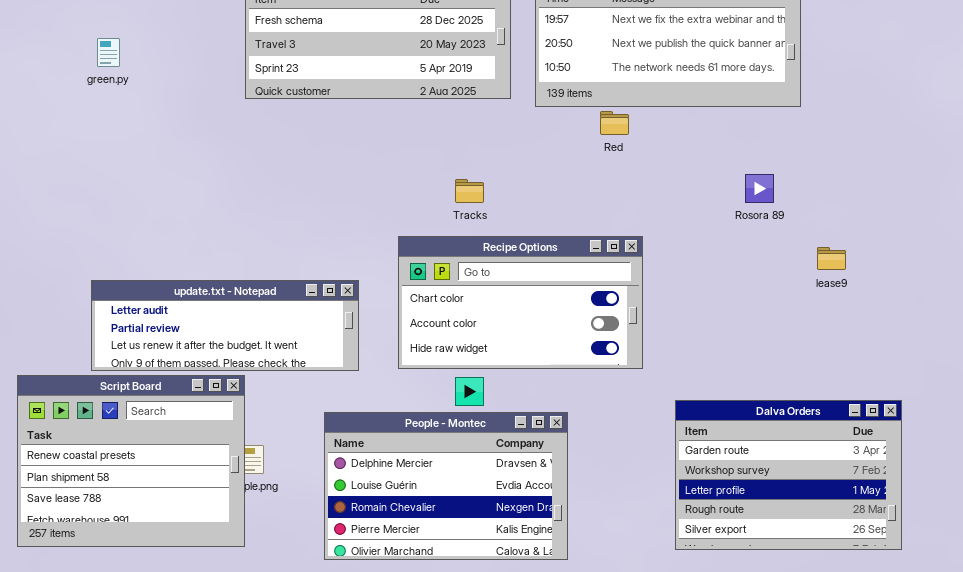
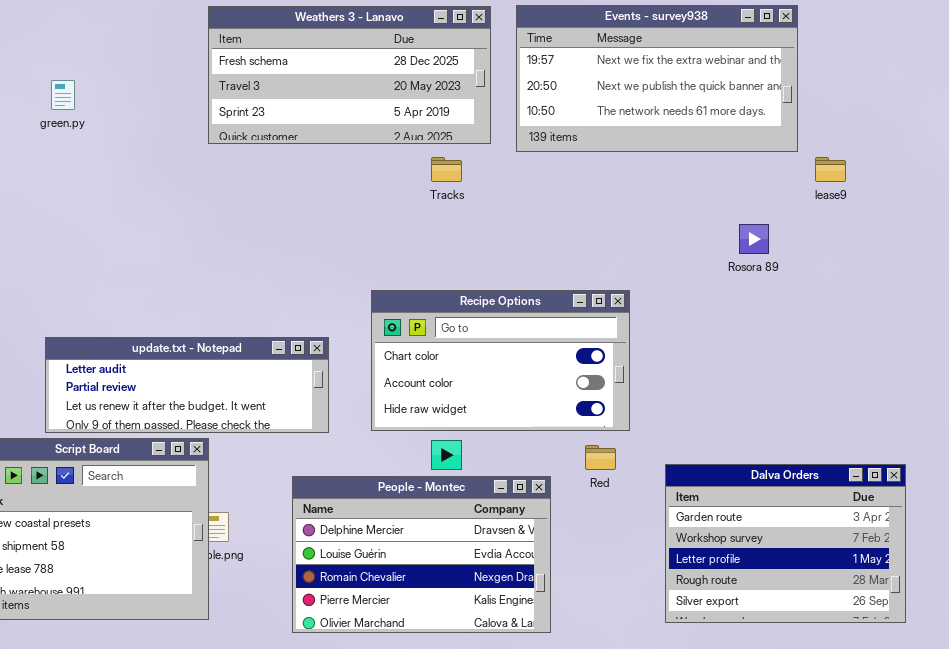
Red: [600,111,629,135] -> [585,445,616,470], moved
Tracks: [455,179,484,203] -> [431,157,462,182], moved
lease9: [817,247,846,270] -> [815,157,846,182], moved

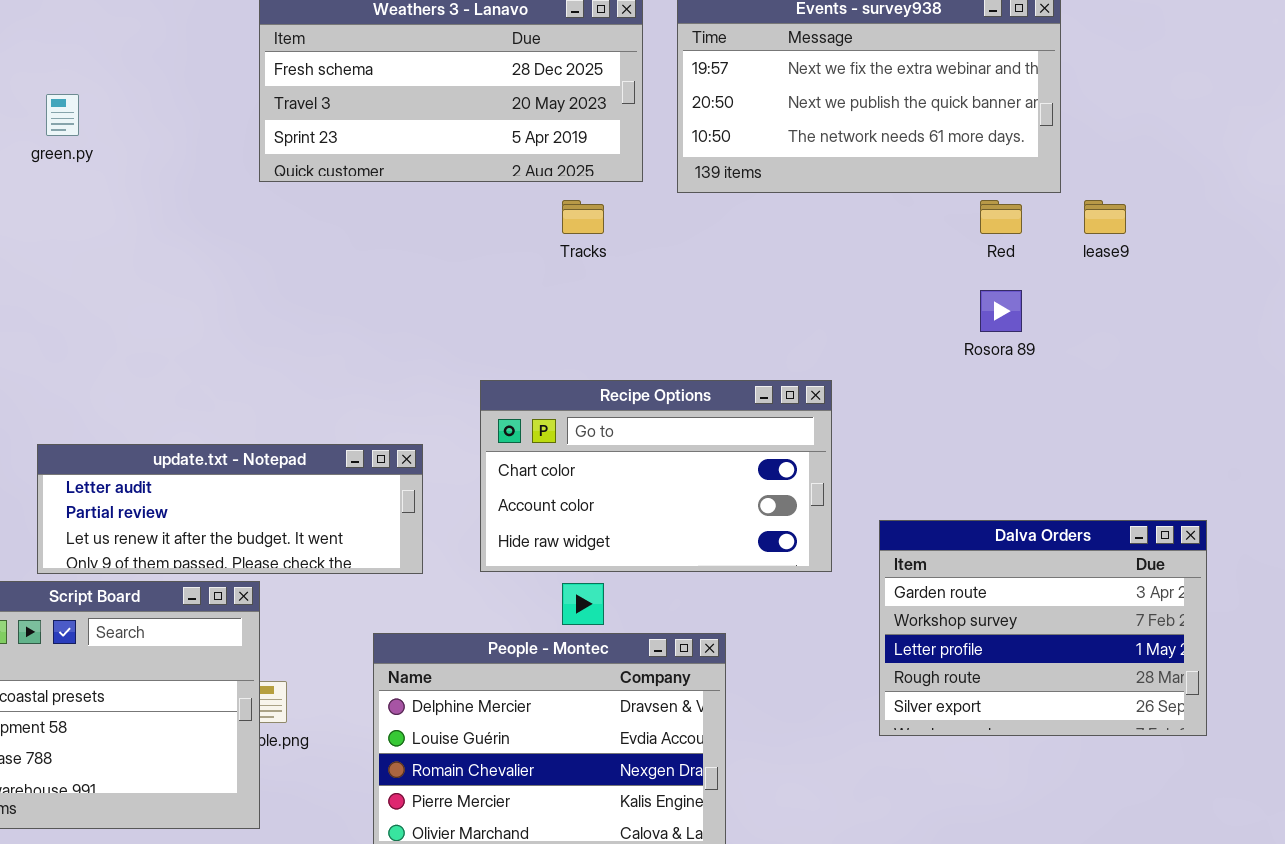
Red: [585,445,616,470] -> [980,200,1022,234], moved
Dalva Orders: [665,464,906,623] -> [879,520,1207,736], moved

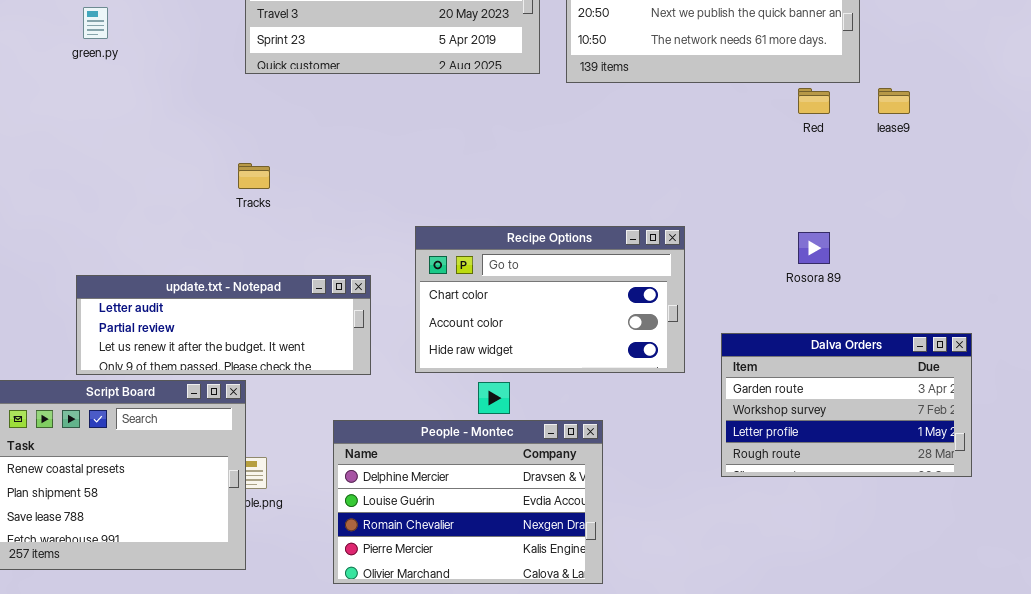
Tracks: [562,200,604,234] -> [238,163,270,189], moved
Rosora 89: [980,290,1022,332] -> [798,232,830,264], moved
Dalva Orders: [879,520,1207,736] -> [721,333,972,477], resized

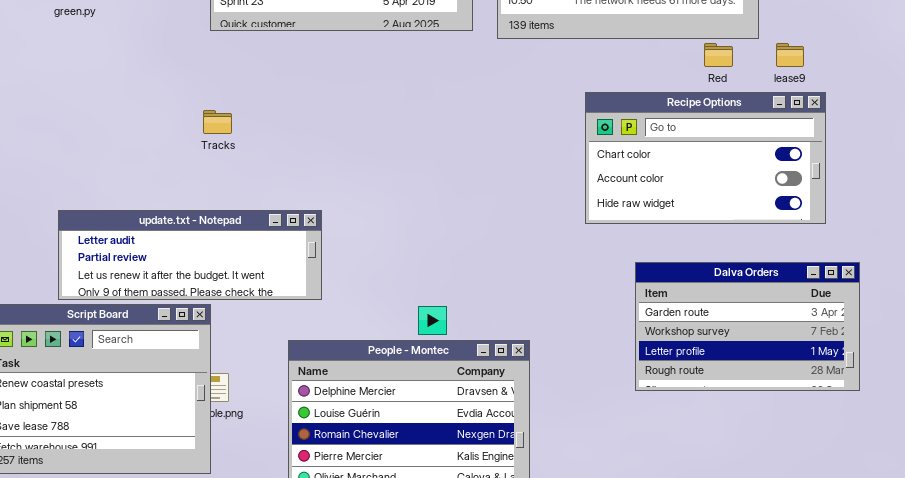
Recipe Options: [415,226,685,373] -> [585,92,826,224], moved

